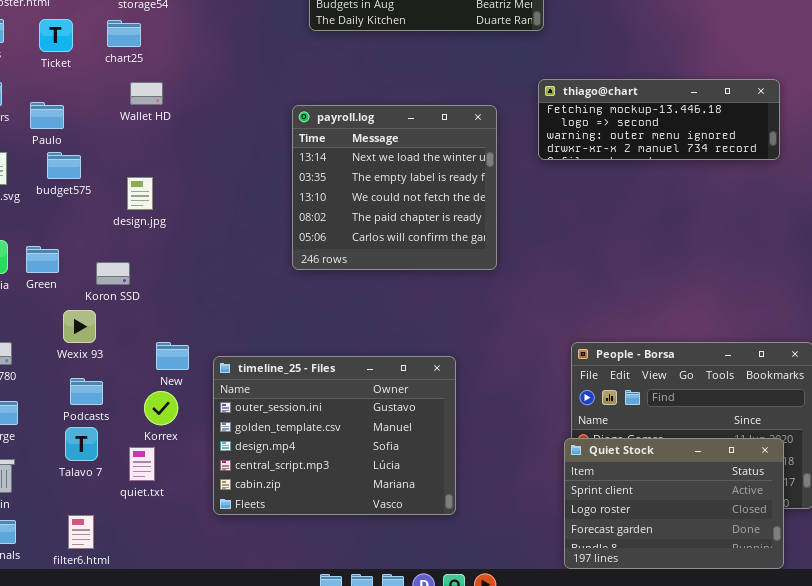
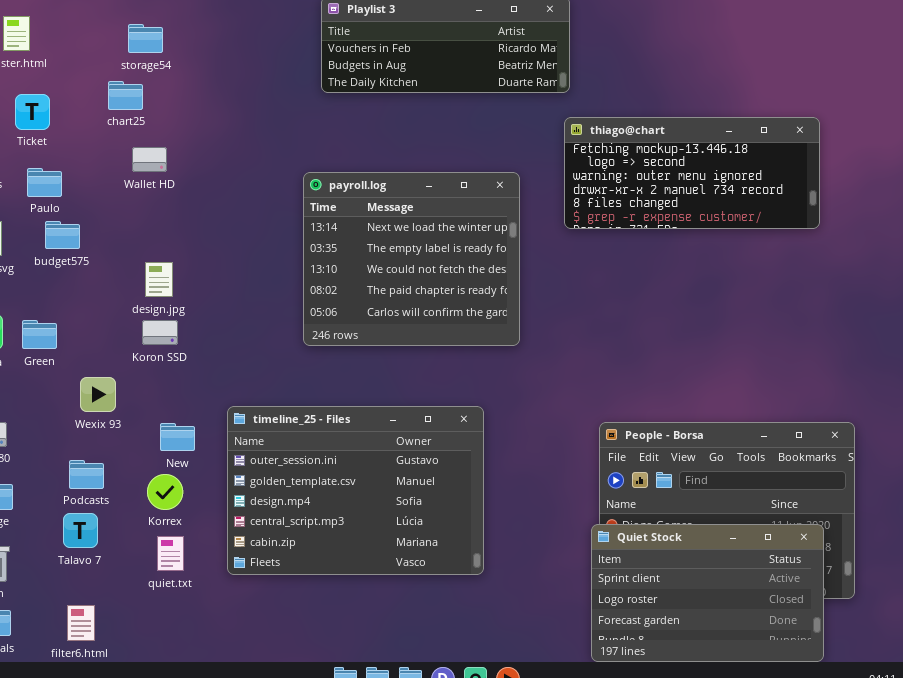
Ticket: [39,19,73,52] -> [15,94,50,130], moved
thiago@chart: [538,79,780,160] -> [564,117,820,229], resized
design.jpg: [127,177,153,210] -> [145,262,173,297], moved
Koron SSD: [96,262,130,285] -> [142,320,178,345], moved
Wexix 93: [63,310,96,343] -> [80,377,116,412], moved
timeline_25 - Files: [213,356,456,515] -> [227,406,484,575], moved
quiet.txt: [129,447,155,481] -> [157,536,184,571], moved

